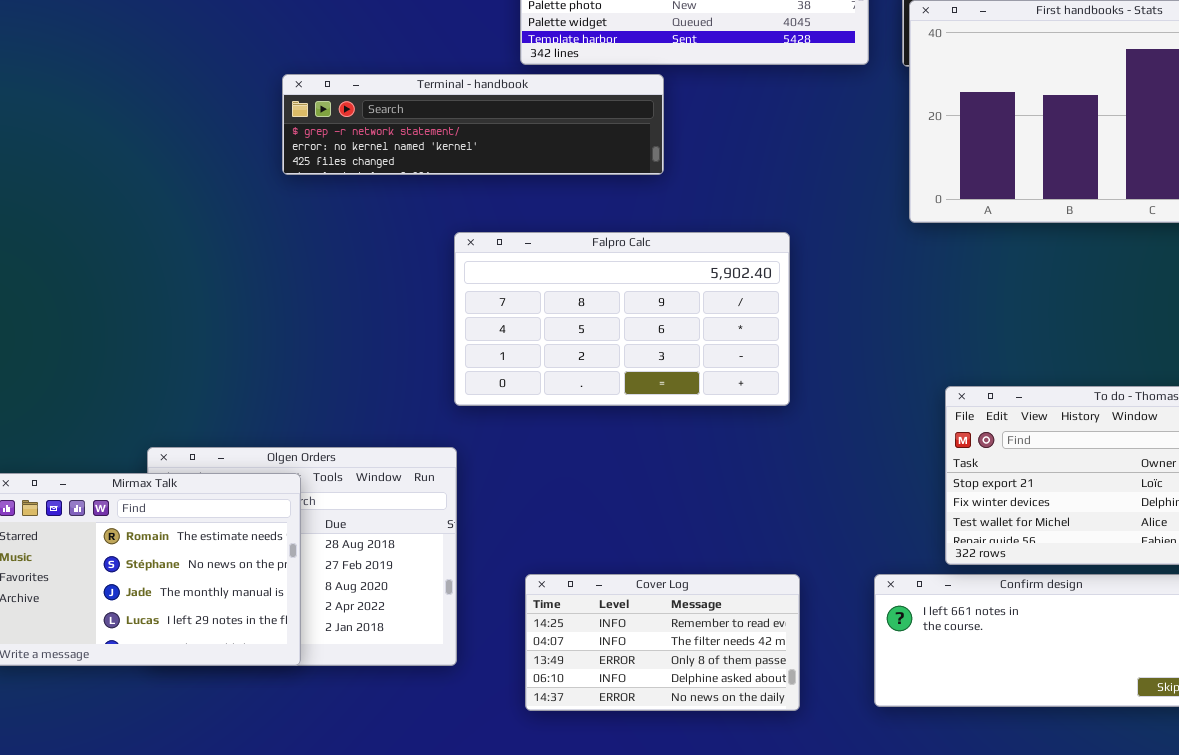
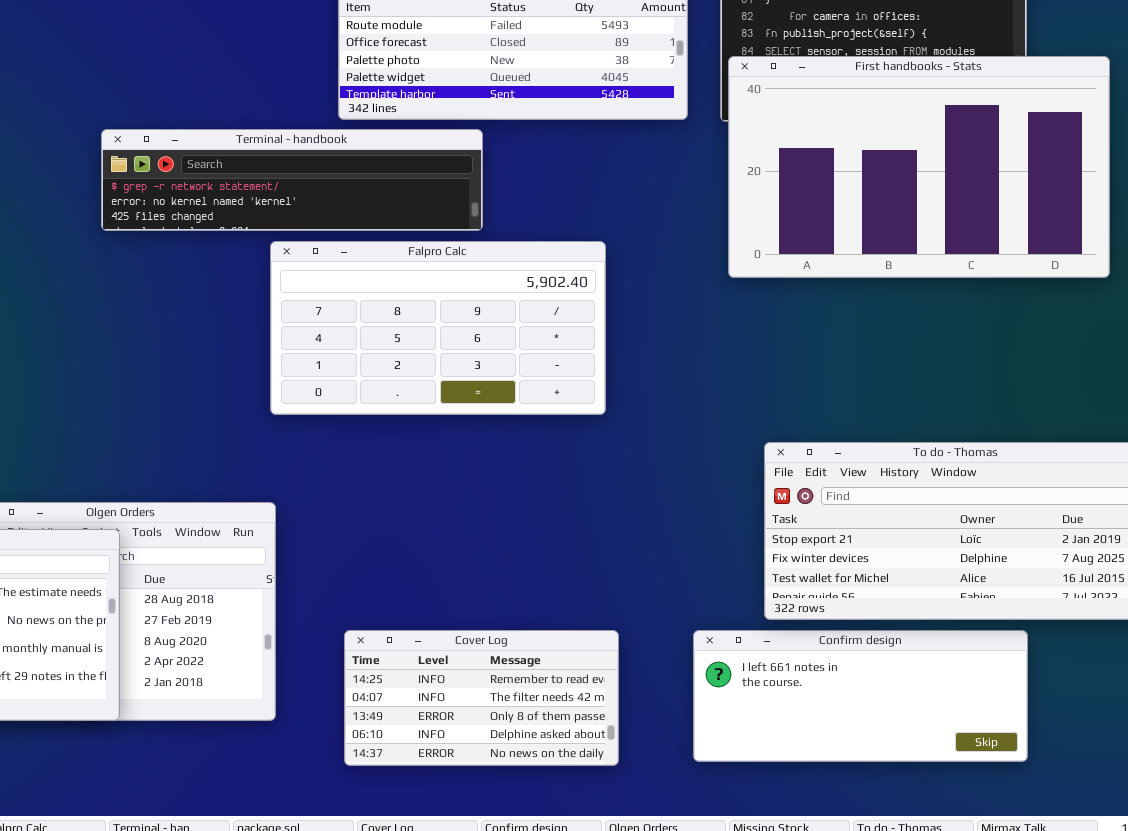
Falpro Calc: [454,232,790,406] -> [270,241,606,415], moved

